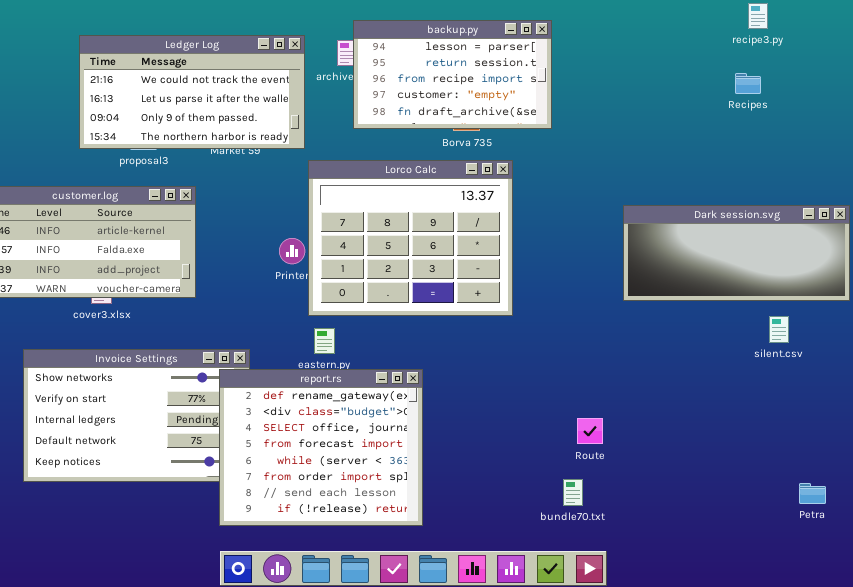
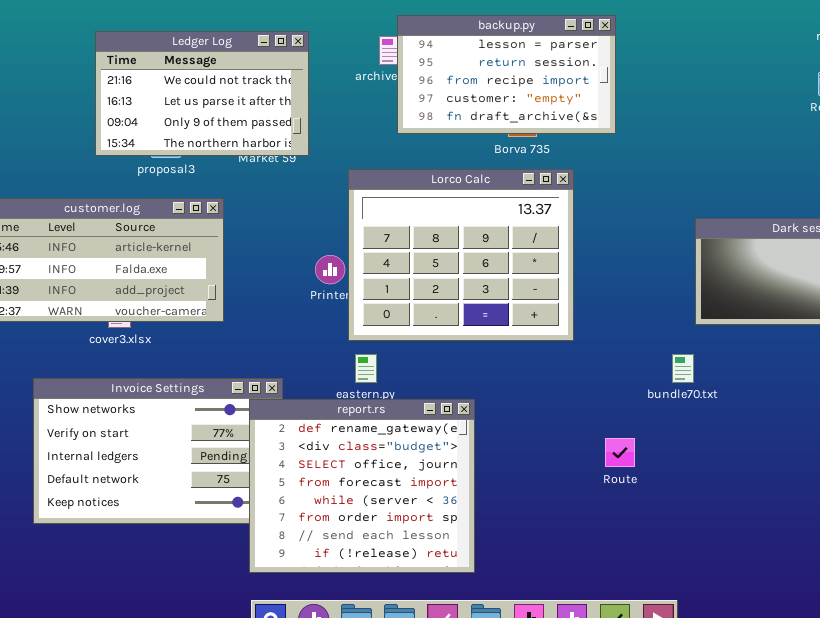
Ledger Log: [79,35,305,149] -> [95,31,309,156], resized
Route: [577,418,603,444] -> [605,438,635,467], moved
bundle70.txt: [563,479,583,506] -> [672,354,694,383], moved

